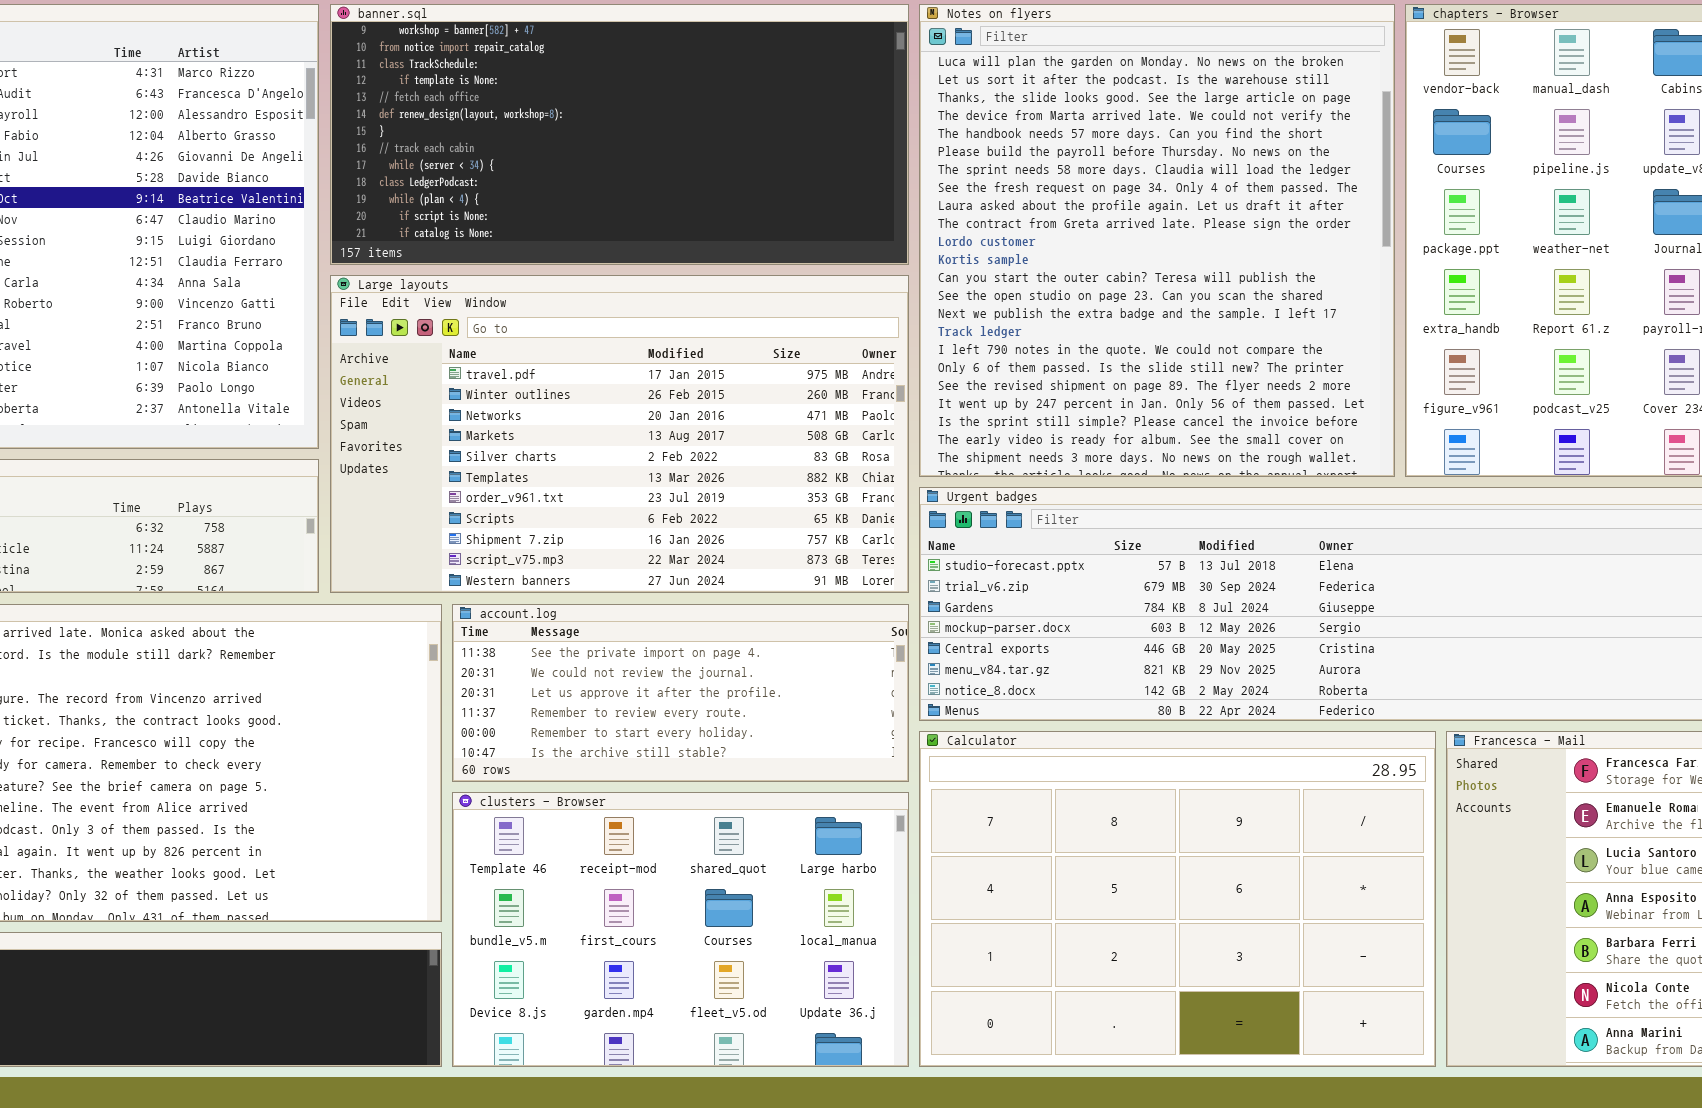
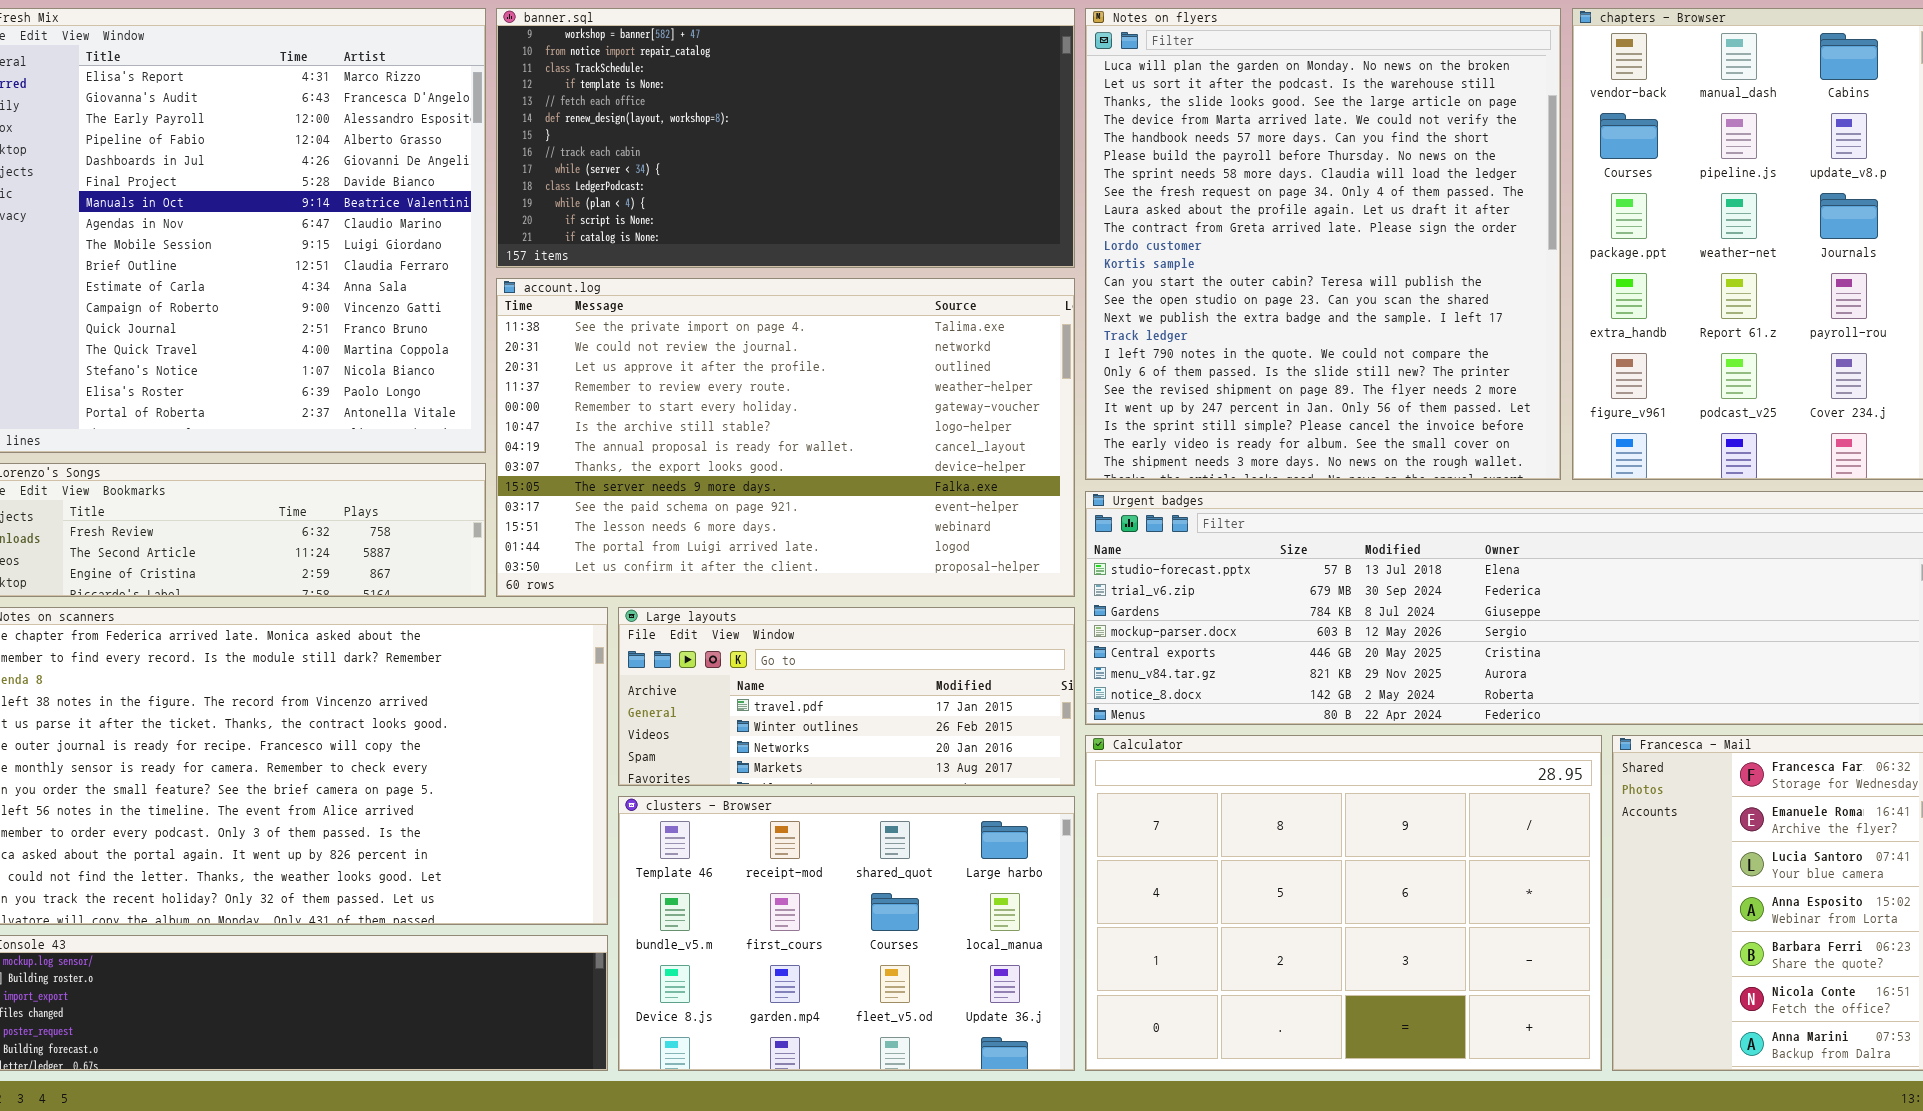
Large layouts: [330,275,909,593] -> [618,607,1075,786], moved, resized
account.log: [452,604,909,782] -> [496,278,1075,597], moved, resized

